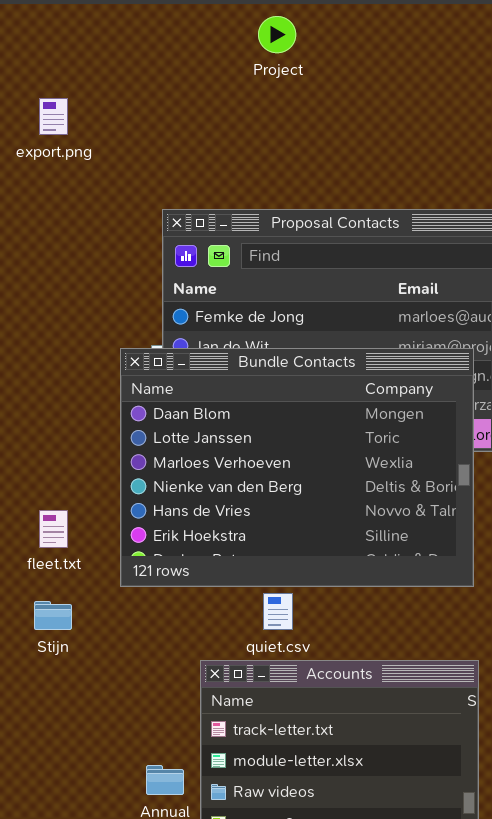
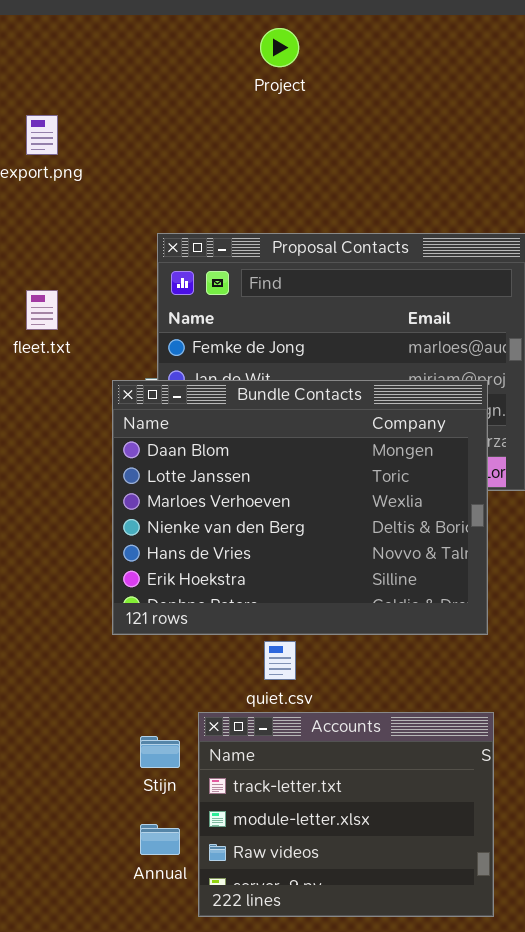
fleet.txt: [39,510,68,548] -> [26,290,58,330], moved
Stijn: [34,601,72,630] -> [140,736,180,768], moved

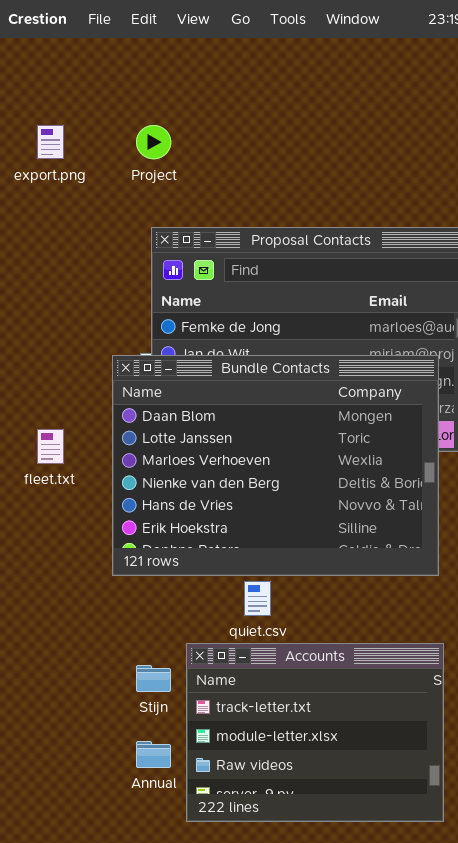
Project: [260,28,299,67] -> [136,125,171,159], moved
fleet.txt: [26,290,58,330] -> [37,429,64,464], moved

